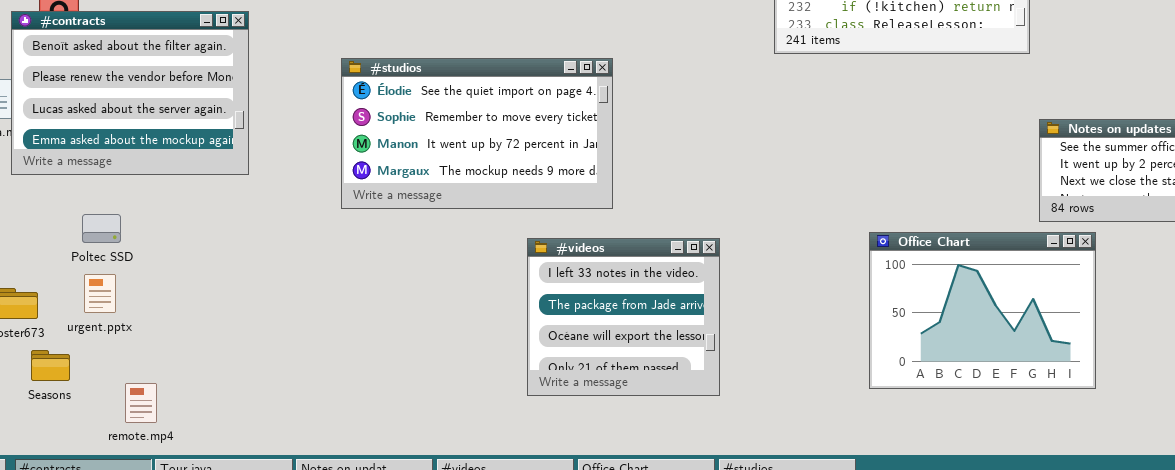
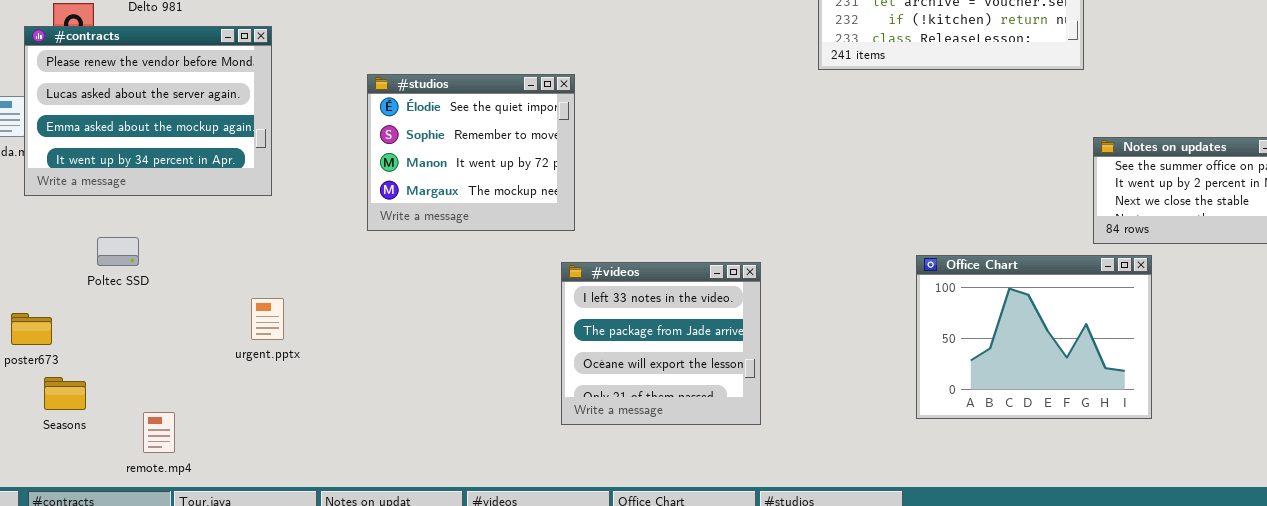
#contracts: [11,11,249,175] -> [24,26,272,196], scrolled down 1 row
#studios: [341,58,613,209] -> [367,74,575,231], resized
urgent.pptx: [84,274,116,313] -> [251,298,284,340], moved

